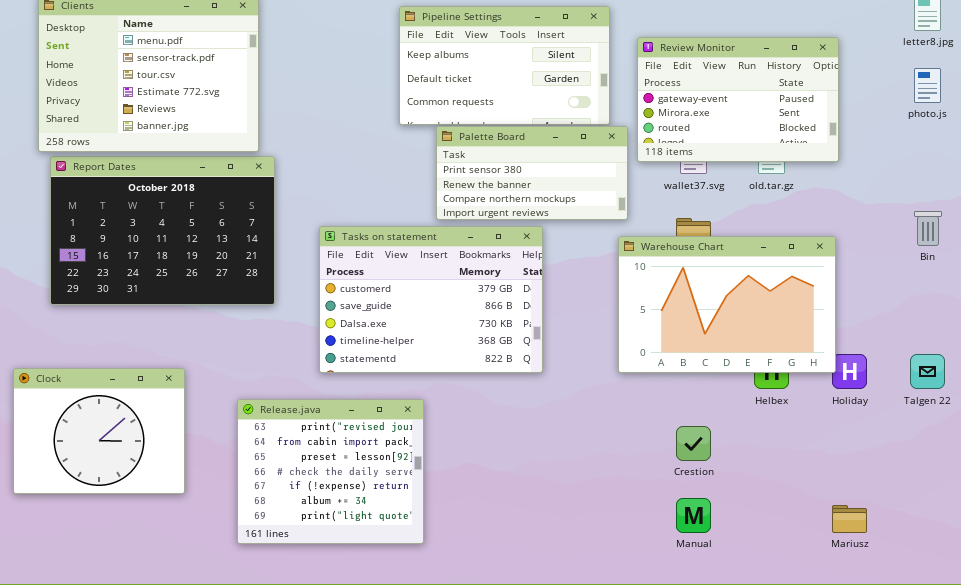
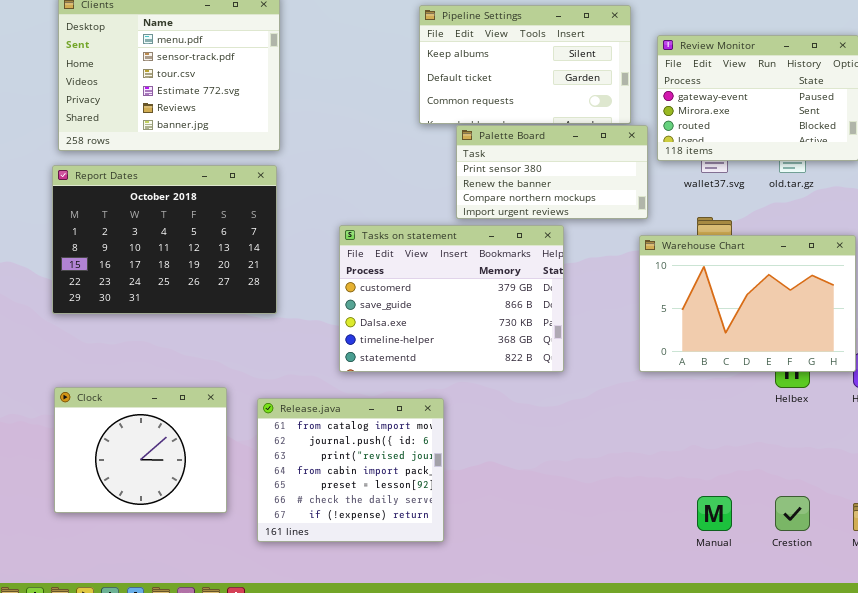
Report Dates: [50,156,275,305] -> [52,165,277,314], moved
Clock: [13,368,185,494] -> [54,387,227,513], moved
Release.java: [237,399,424,544] -> [257,398,444,542], scrolled up 2 rows
Crestion: [676,426,711,461] -> [775,496,810,531], moved

